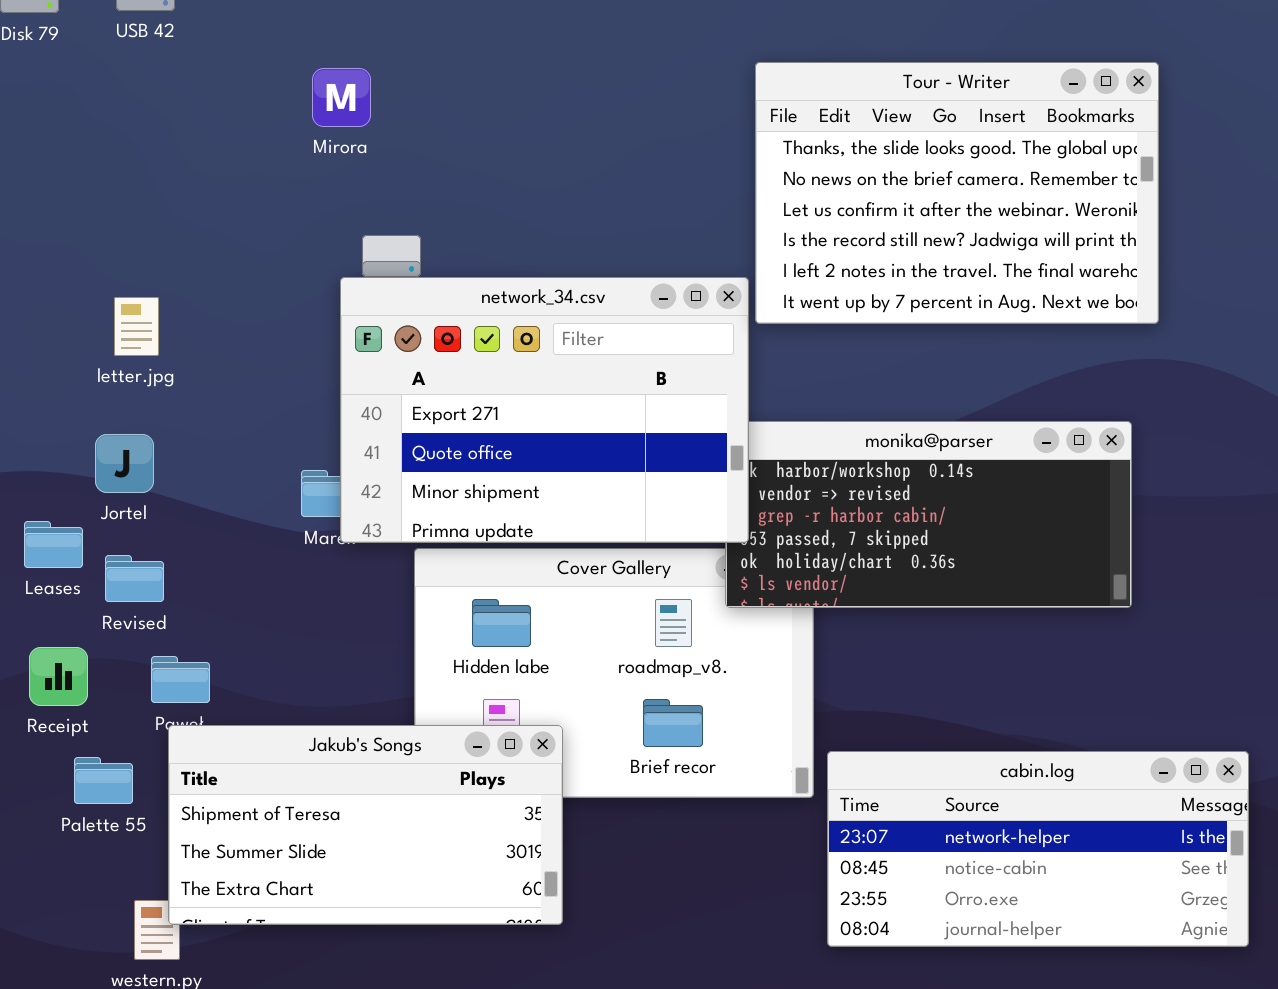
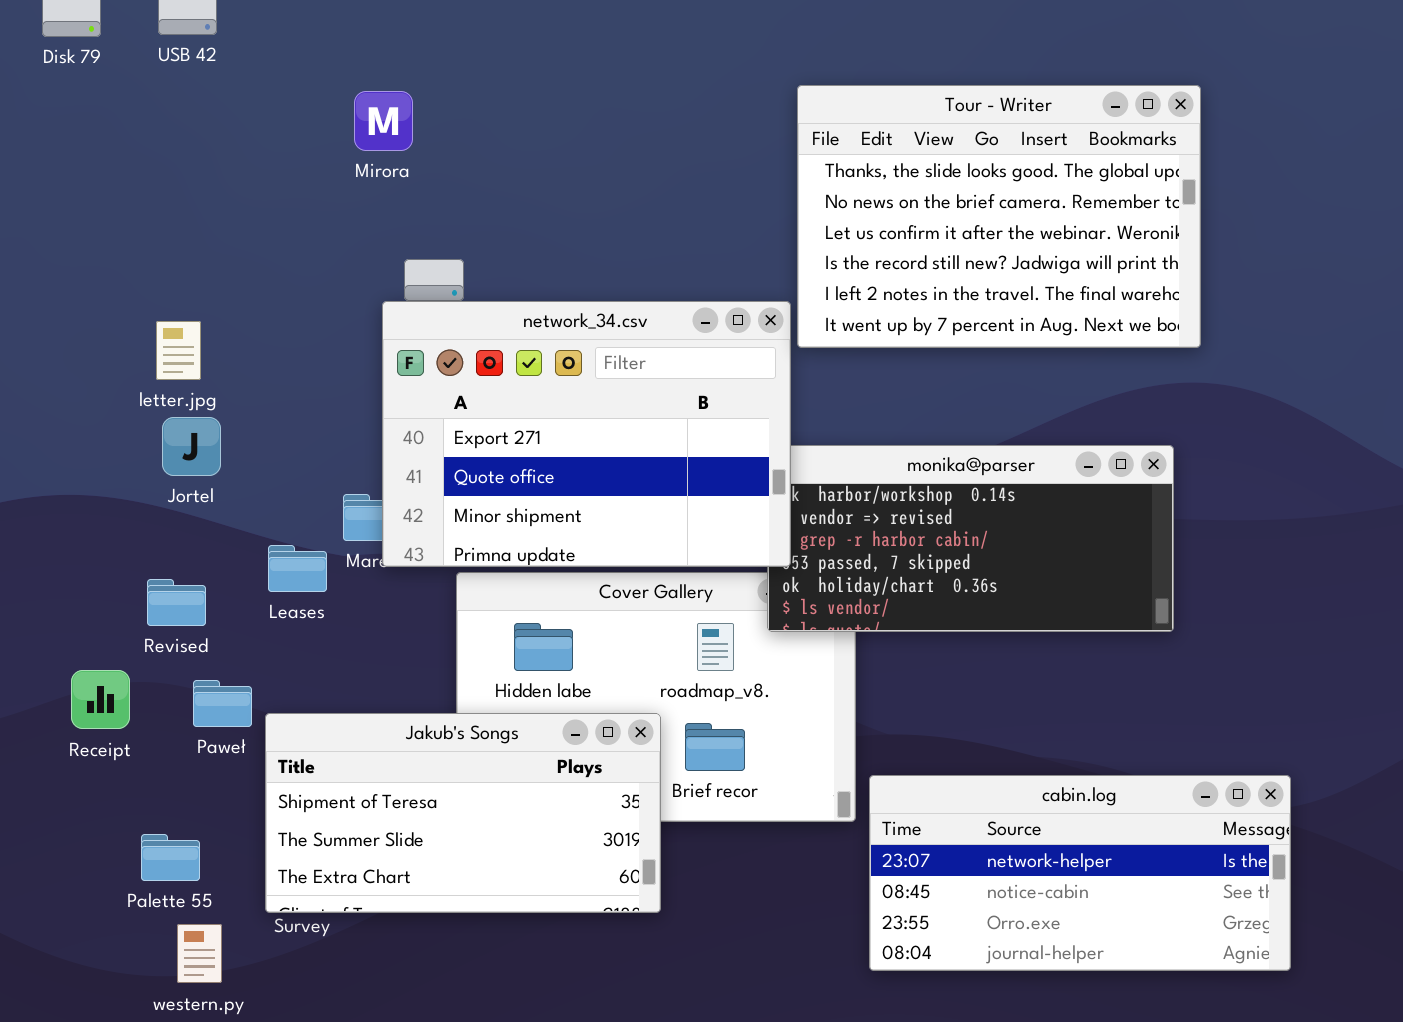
Jortel: [95,434,154,493] -> [162,417,221,476], moved
Leases: [24,521,83,568] -> [268,545,327,592], moved
Jakub's Songs: [168,725,563,925] -> [265,713,661,913], moved
Palette 55: [74,757,133,804] -> [141,834,200,881], moved

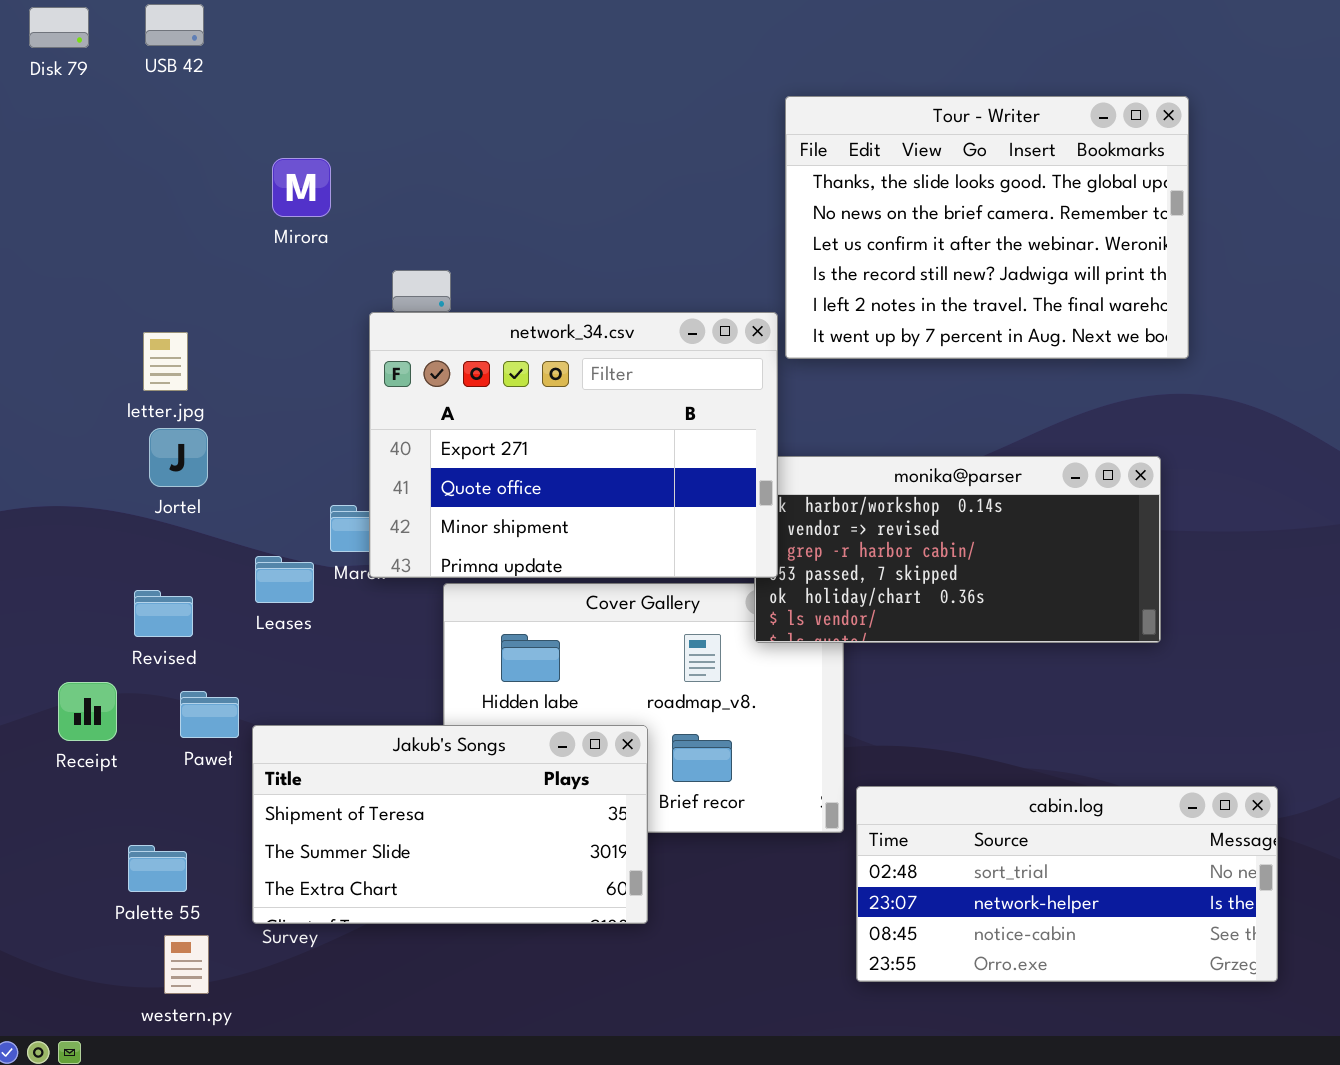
Mirora: [354,91,413,151] -> [272,158,331,217], moved
cabin.log: [869,775,1291,971] -> [856,786,1278,982], scrolled up 1 row

